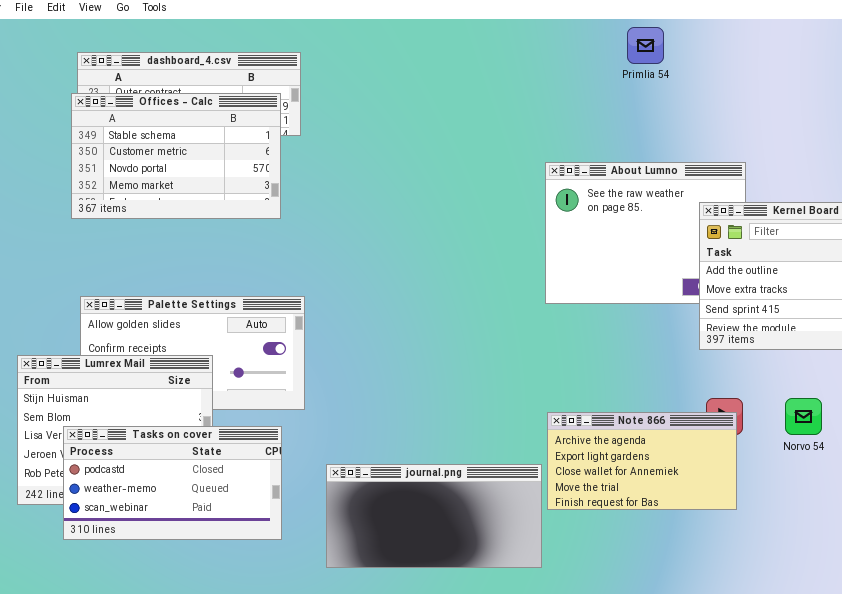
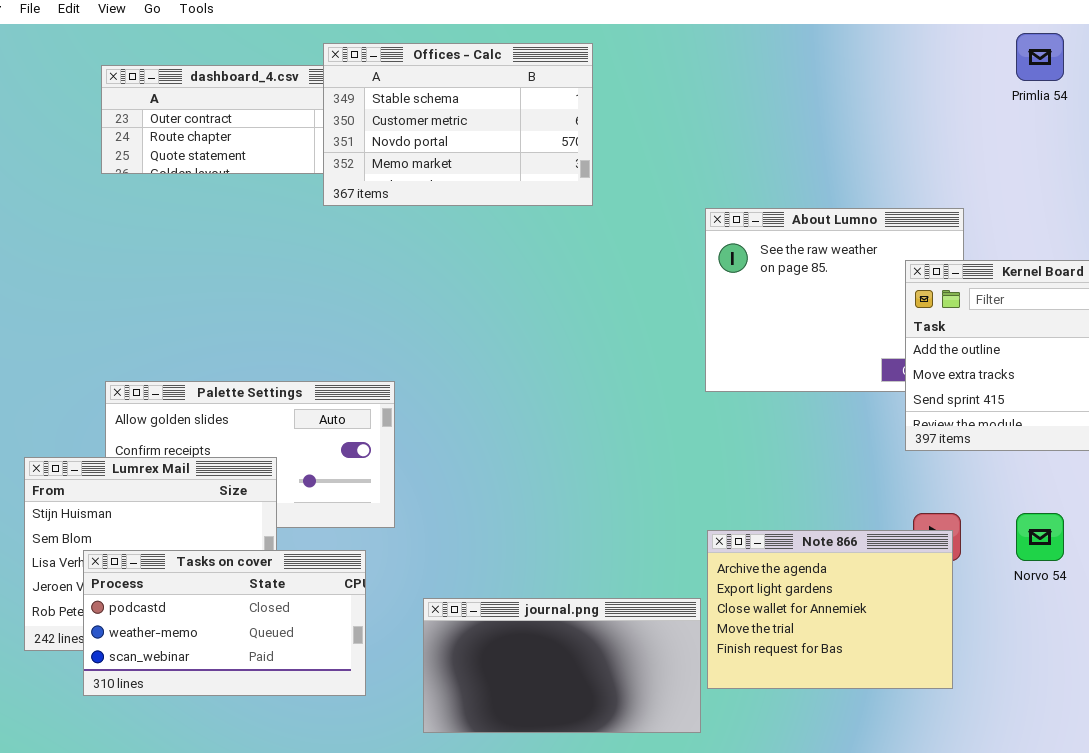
Primlia 54: [627,27,664,64] -> [1016,33,1064,81], moved
Offices - Calc: [71,93,281,219] -> [323,43,593,206], moved
Note 866: [547,412,737,510] -> [707,530,953,689], resized

